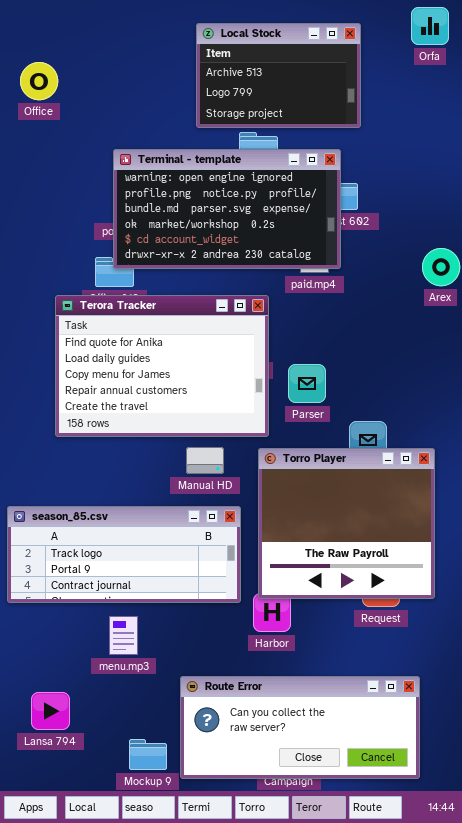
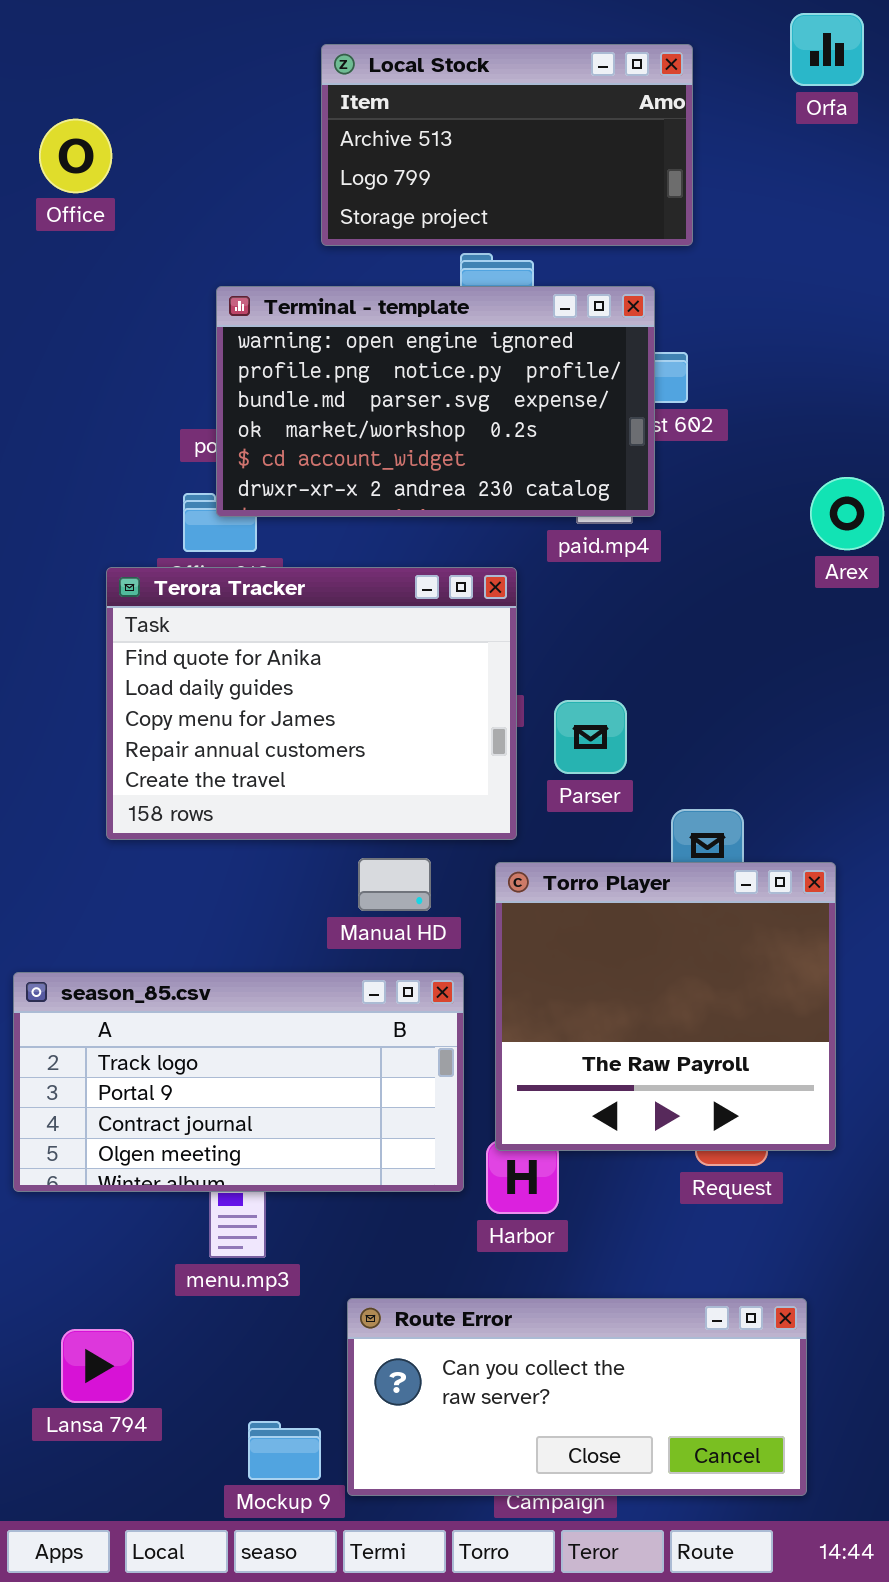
Local Stock: [196,23,361,128] -> [321,44,693,246], resized
season_85.csv: [7,506,241,603] -> [13,972,464,1192], resized

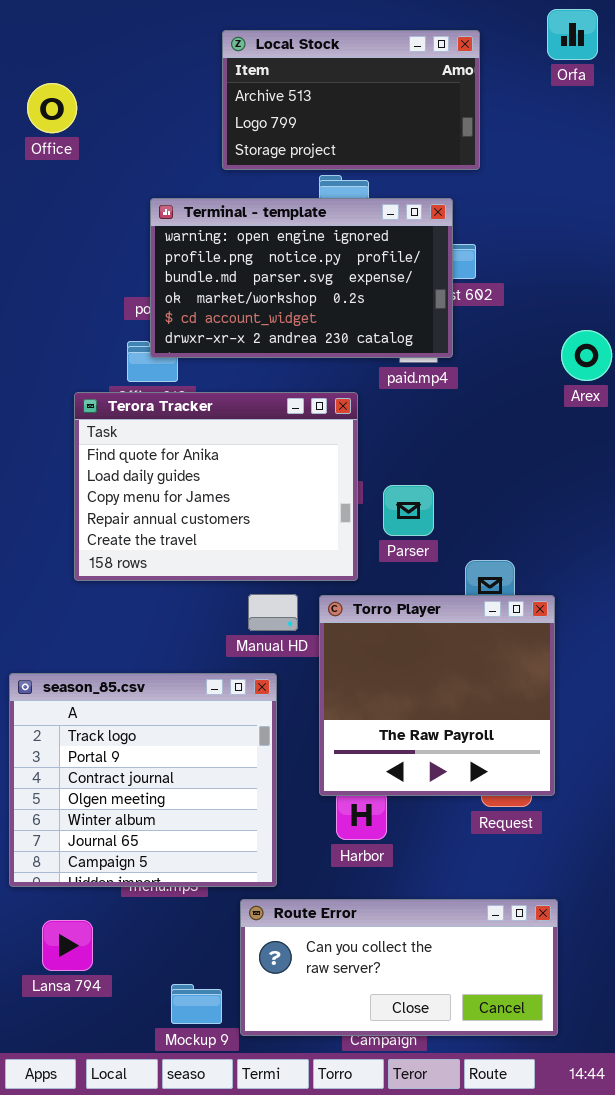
Torro Player: [495,862,836,1151] -> [319,595,555,796], moved
season_85.csv: [13,972,464,1192] -> [9,673,277,887], resized

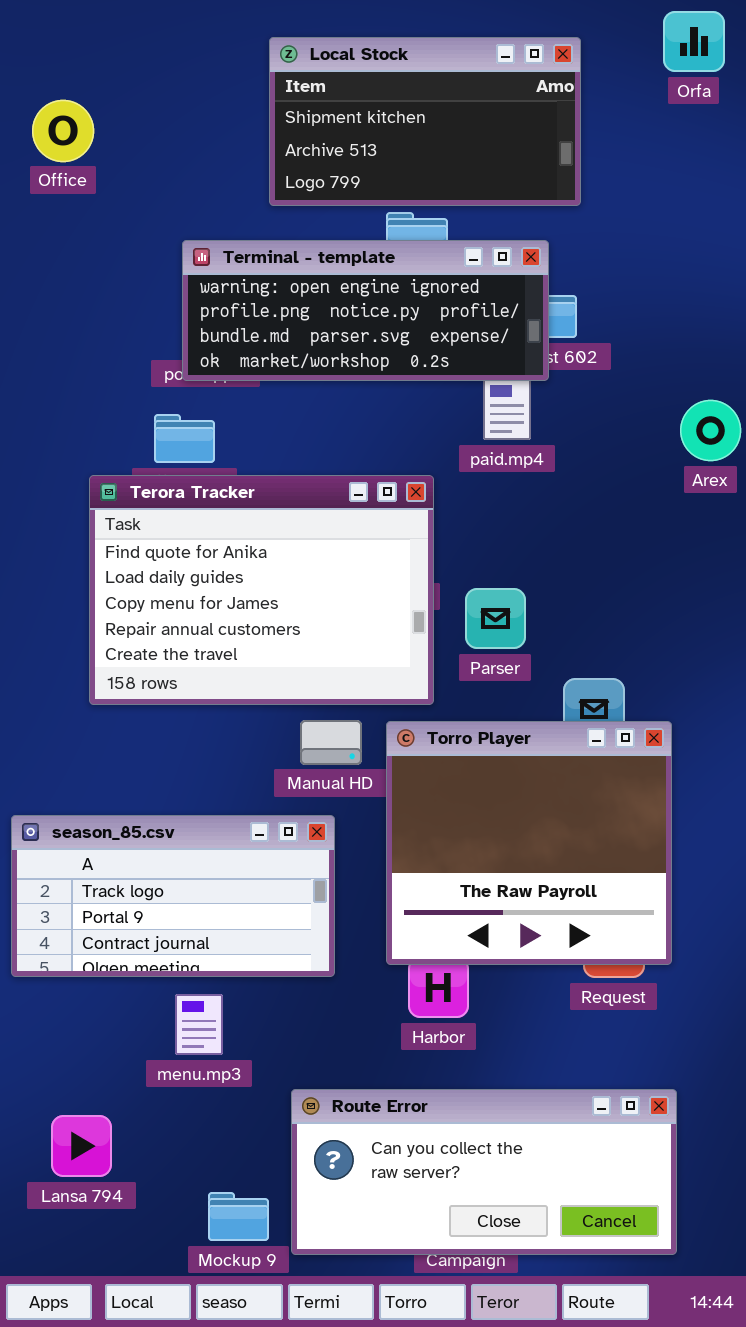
Local Stock: [222,30,480,170] -> [269,37,581,206], scrolled up 1 row
Terminal - template: [150,198,453,358] -> [182,240,549,381], resized
season_85.csv: [9,673,277,887] -> [11,815,335,977], resized

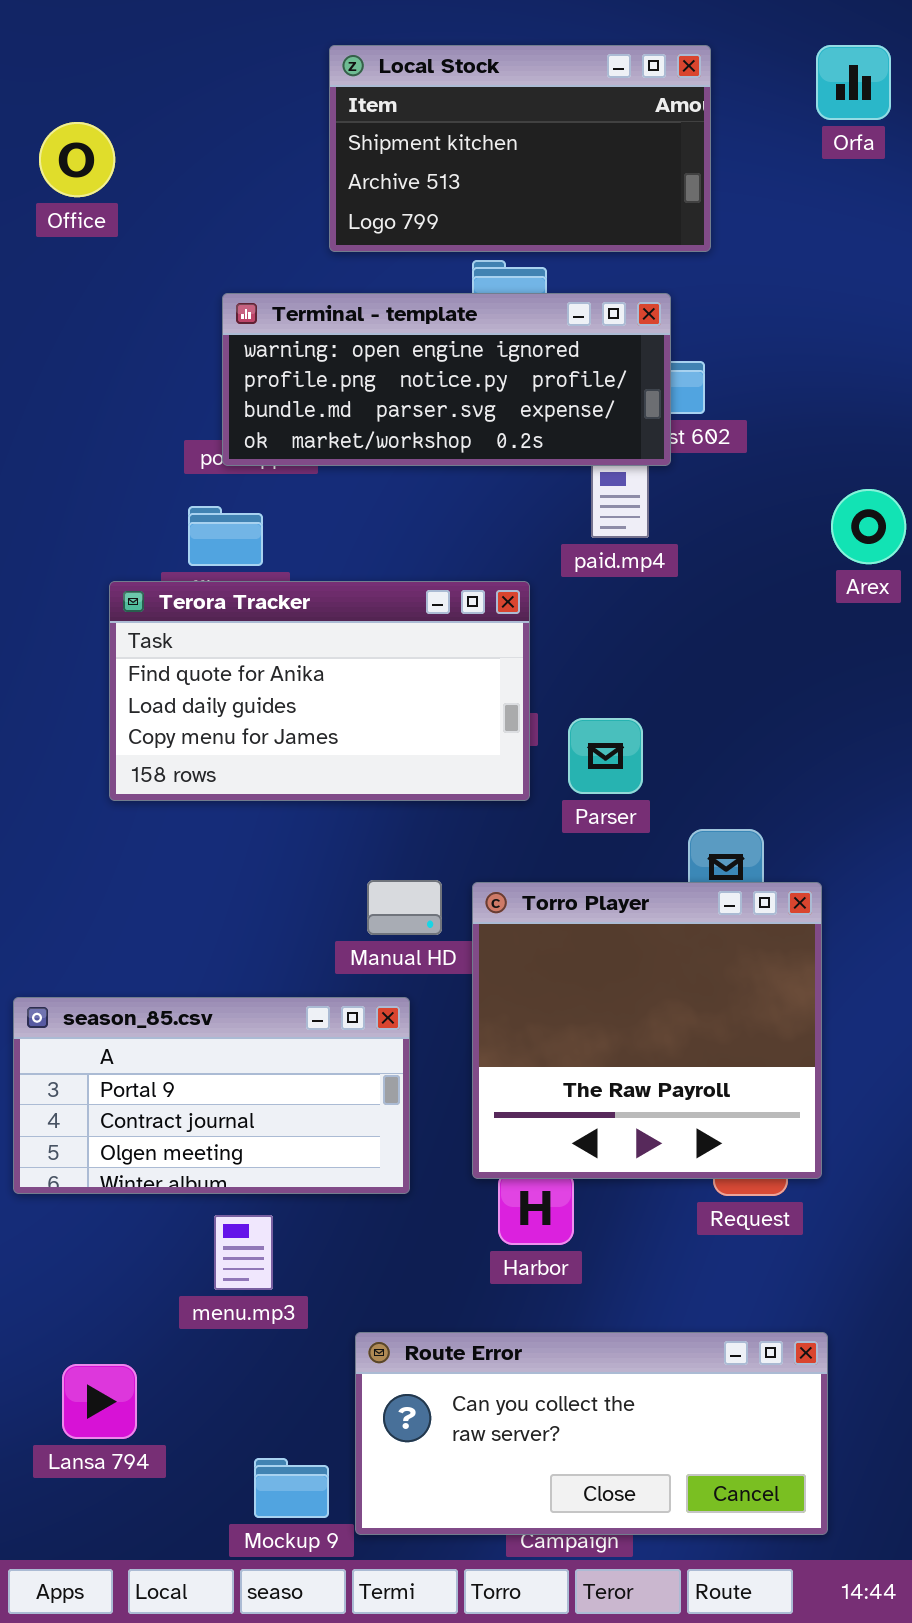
Orfa: [663,11,725,72] -> [816,45,891,120], moved
Terora Tracker: [89,475,434,705] -> [109,581,530,801], resized
season_85.csv: [11,815,335,977] -> [13,997,410,1194], scrolled down 1 row

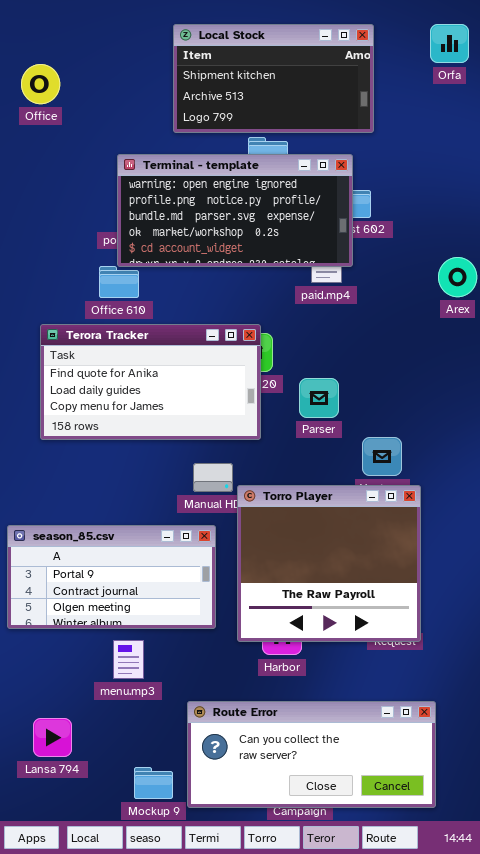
Terminal - template: [222,293,671,466] -> [117,154,353,267], resized
Terora Tracker: [109,581,530,801] -> [40,324,261,440], moved
Torro Player: [472,882,822,1179] -> [237,485,421,642], moved

